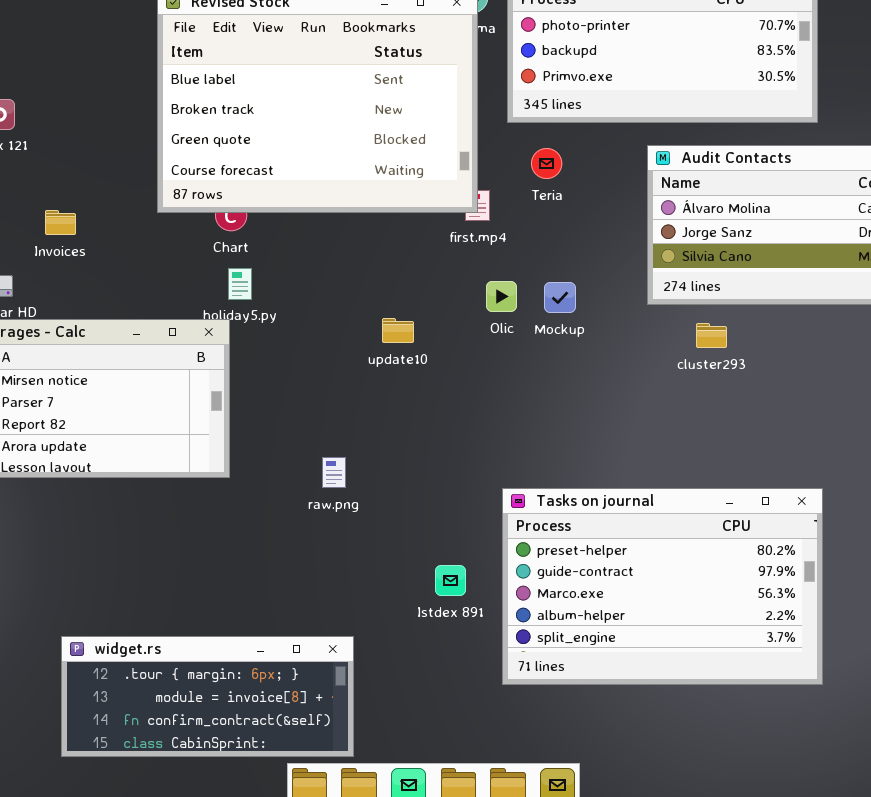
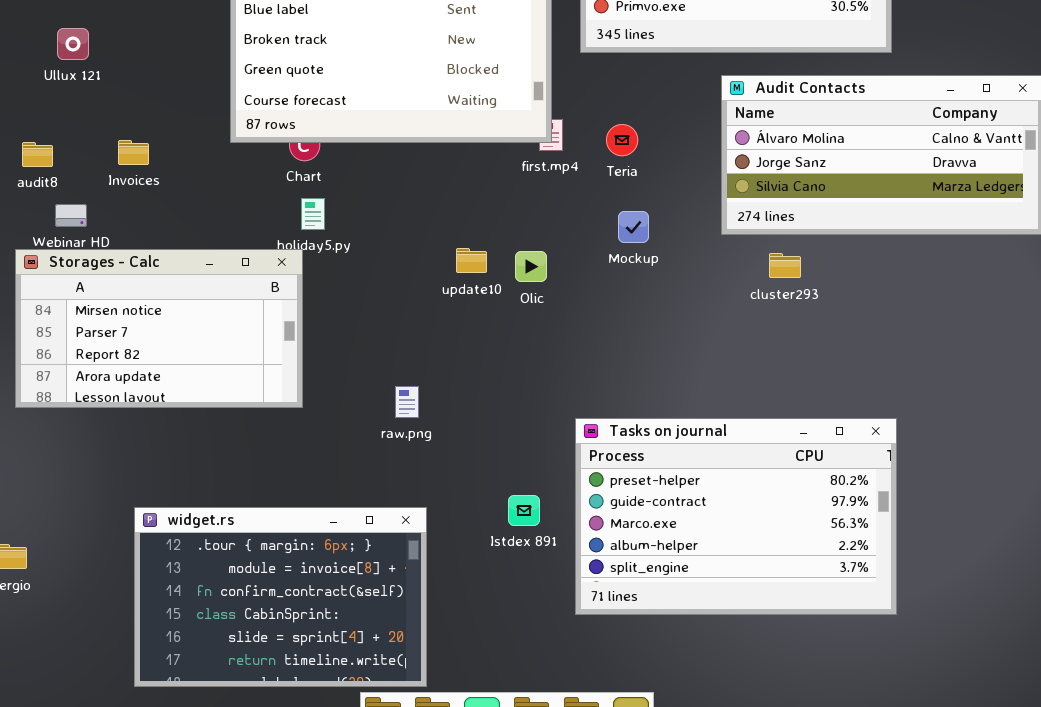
Teria: [531,148,562,179] -> [606,124,638,156], moved
Olic: [486,281,517,312] -> [515,251,547,282], moved
widget.rs: [61,636,354,757] -> [134,507,427,687], resized

